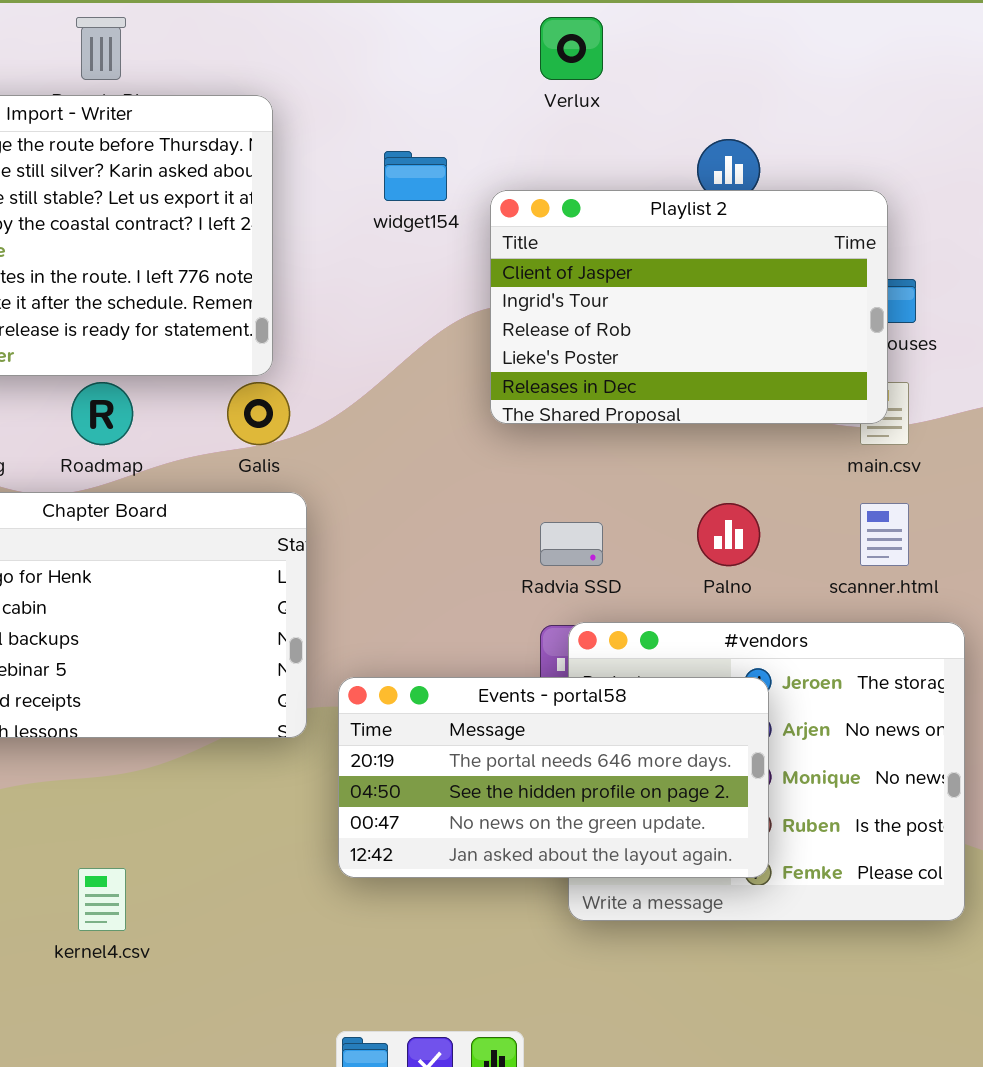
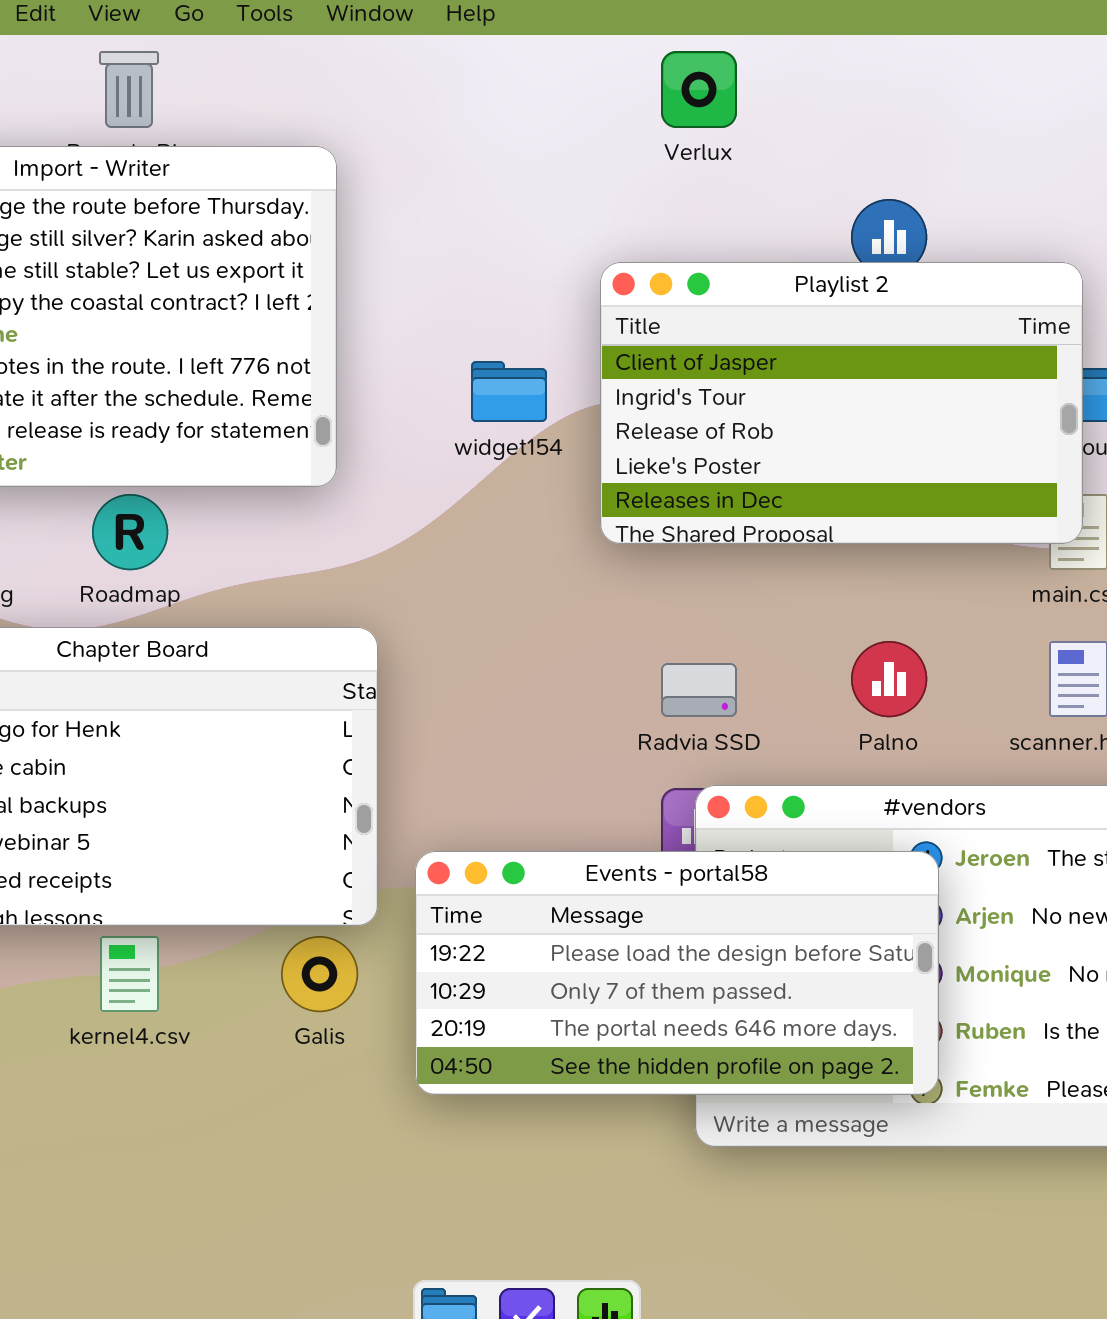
widget154: [384,151,447,201] -> [471,361,547,422], moved
Galis: [227,382,290,445] -> [281,936,358,1012], moved
Events - portal58: [338,677,769,878] -> [415,851,939,1095], scrolled up 2 rows
kernel4.csv: [78,868,126,931] -> [100,936,159,1012], moved

